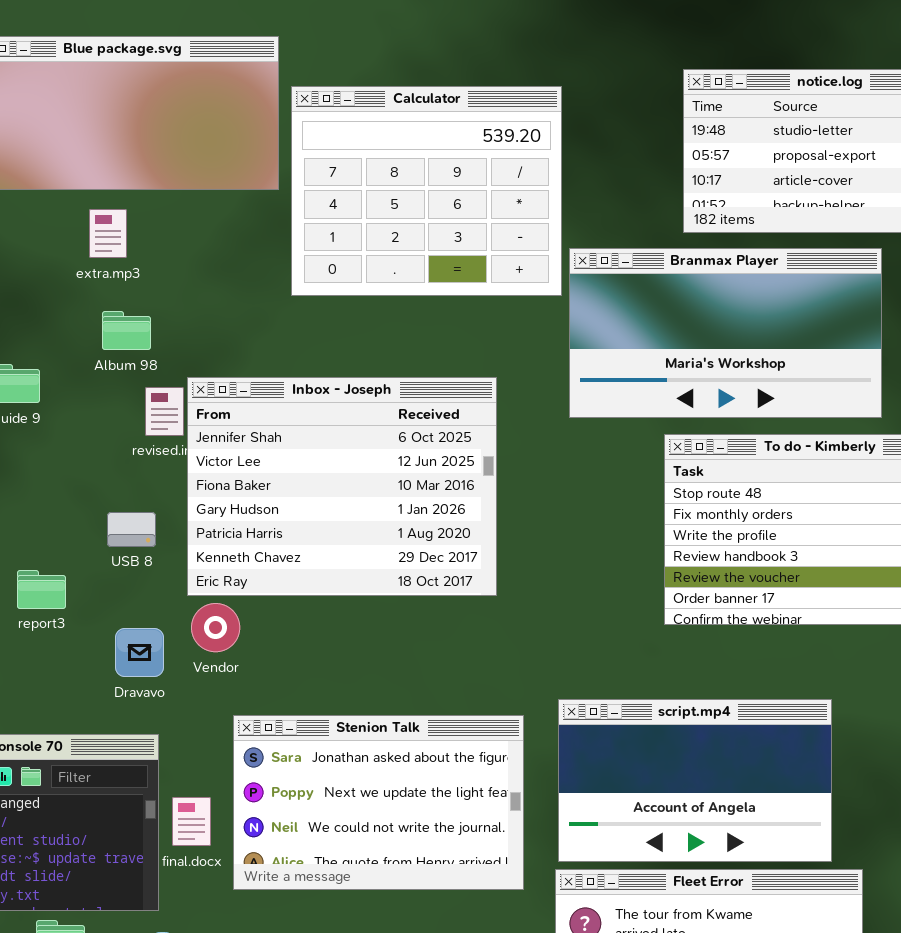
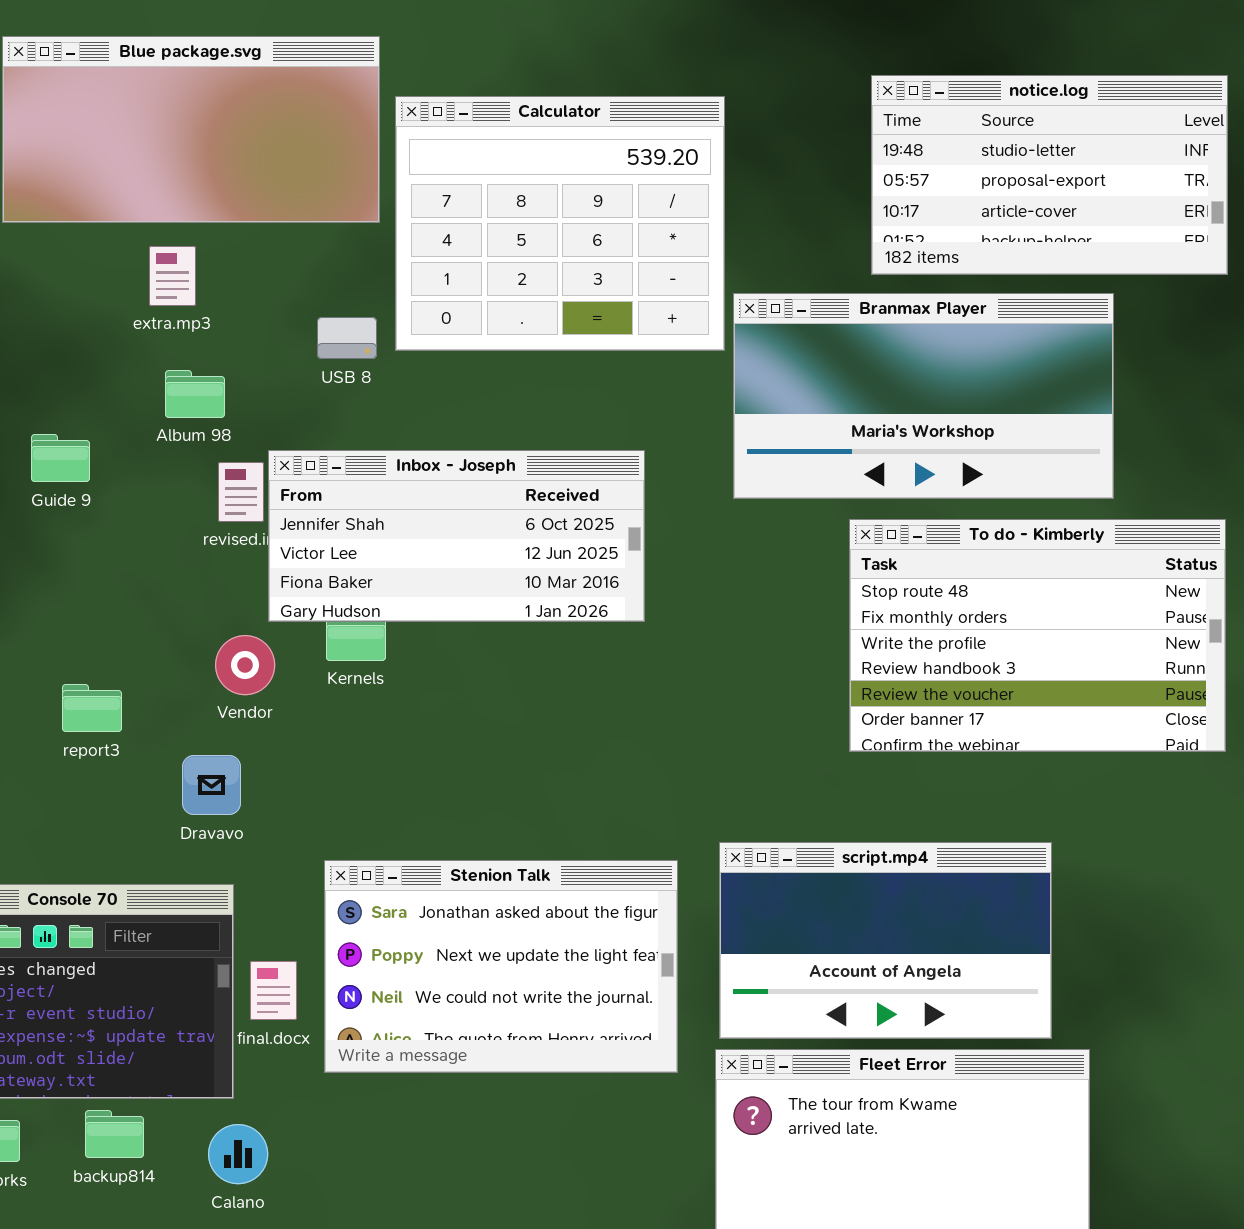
Inbox - Joseph: [187,377,497,596] -> [268,450,645,622], resized
USB 8: [107,512,156,547] -> [317,317,377,359], moved
Vendor: [191,603,240,652] -> [215,635,275,695], moved

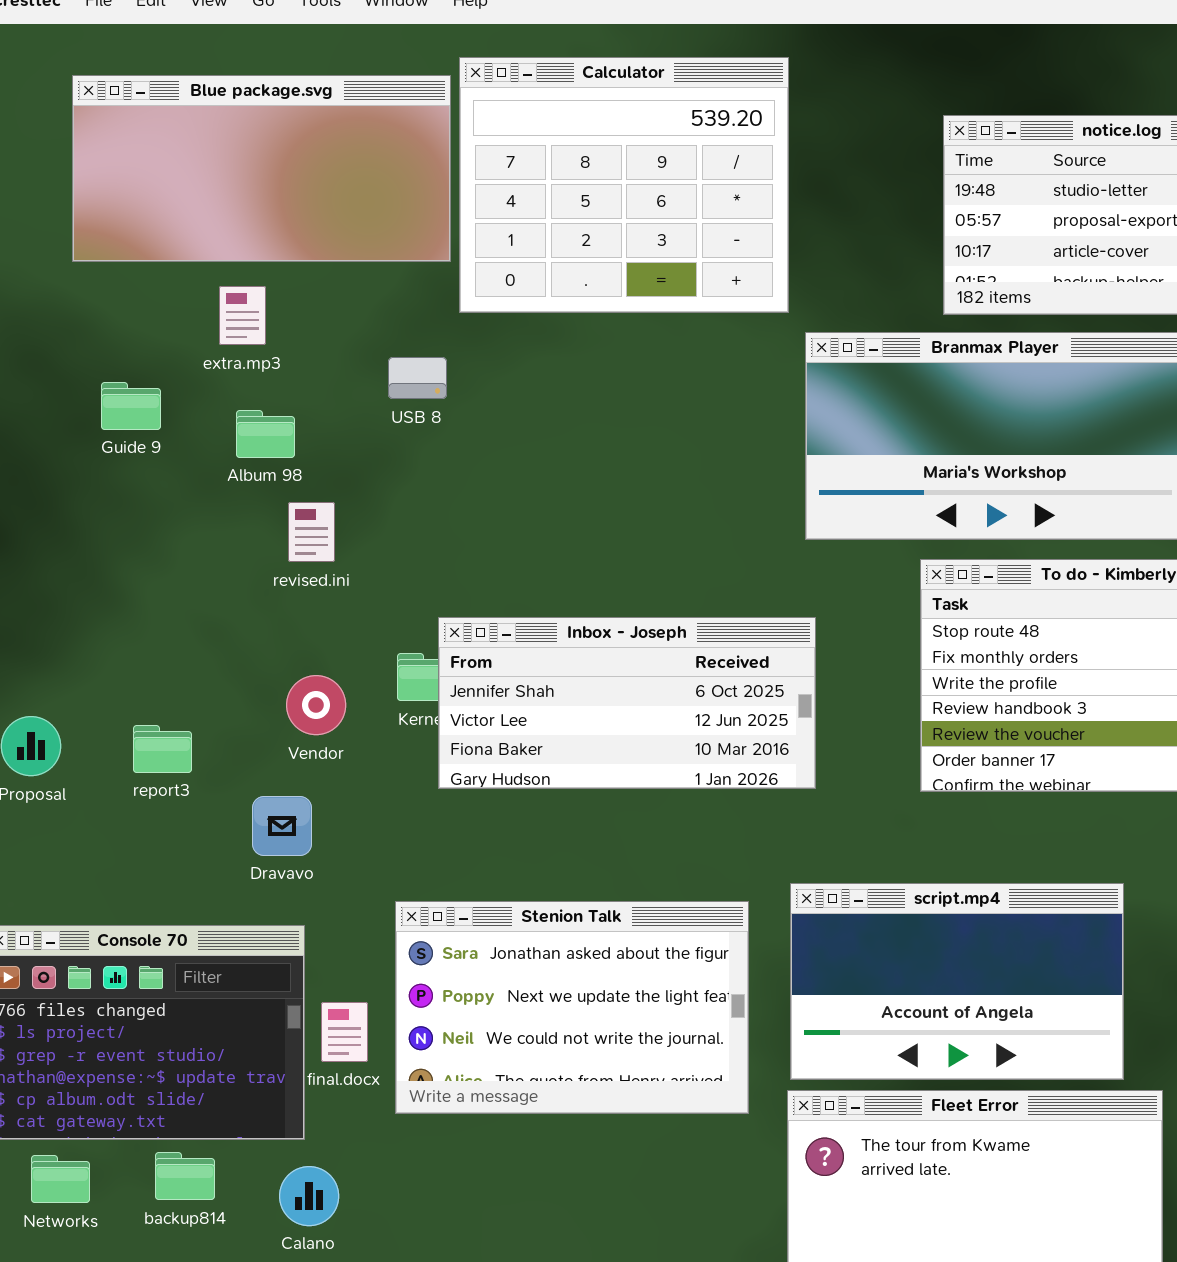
Calculator: [395,96,725,351] -> [459,57,789,313], moved
Guide 9: [31,434,90,482] -> [101,382,161,430], moved
Inbox - Joseph: [268,450,645,622] -> [438,617,816,789], moved

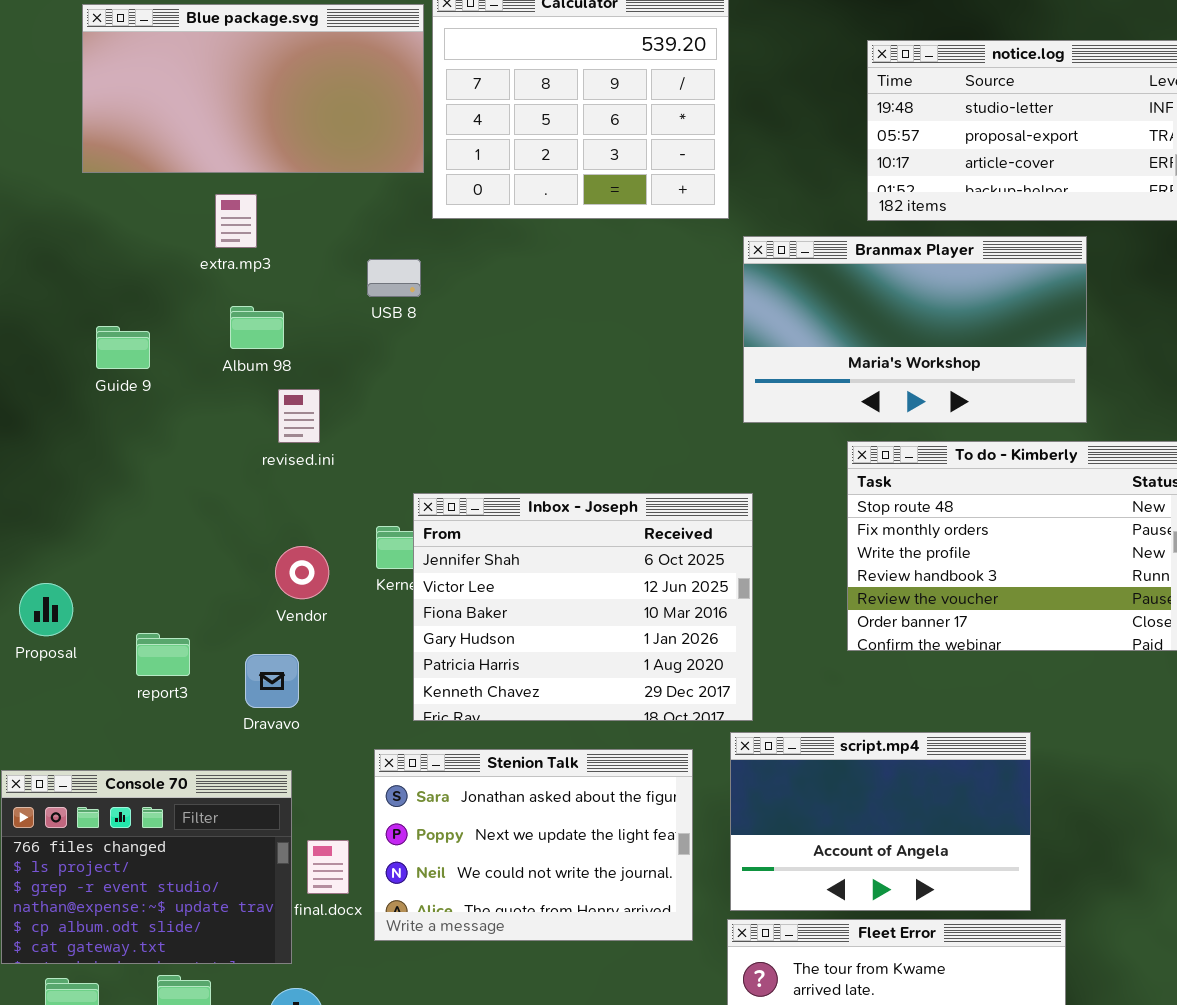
Guide 9: [101,382,161,430] -> [96,326,150,369], moved
Inbox - Joseph: [438,617,816,789] -> [413,493,753,721], resized
report3: [133,725,192,773] -> [136,633,190,676], moved

